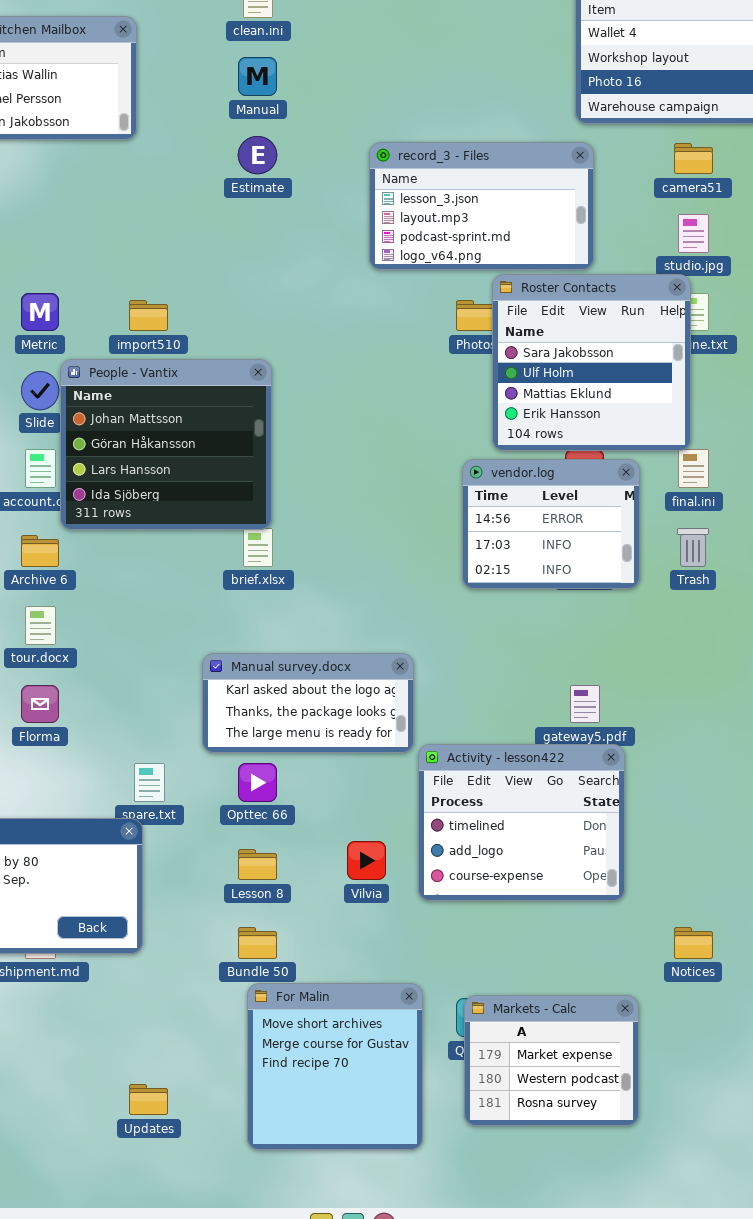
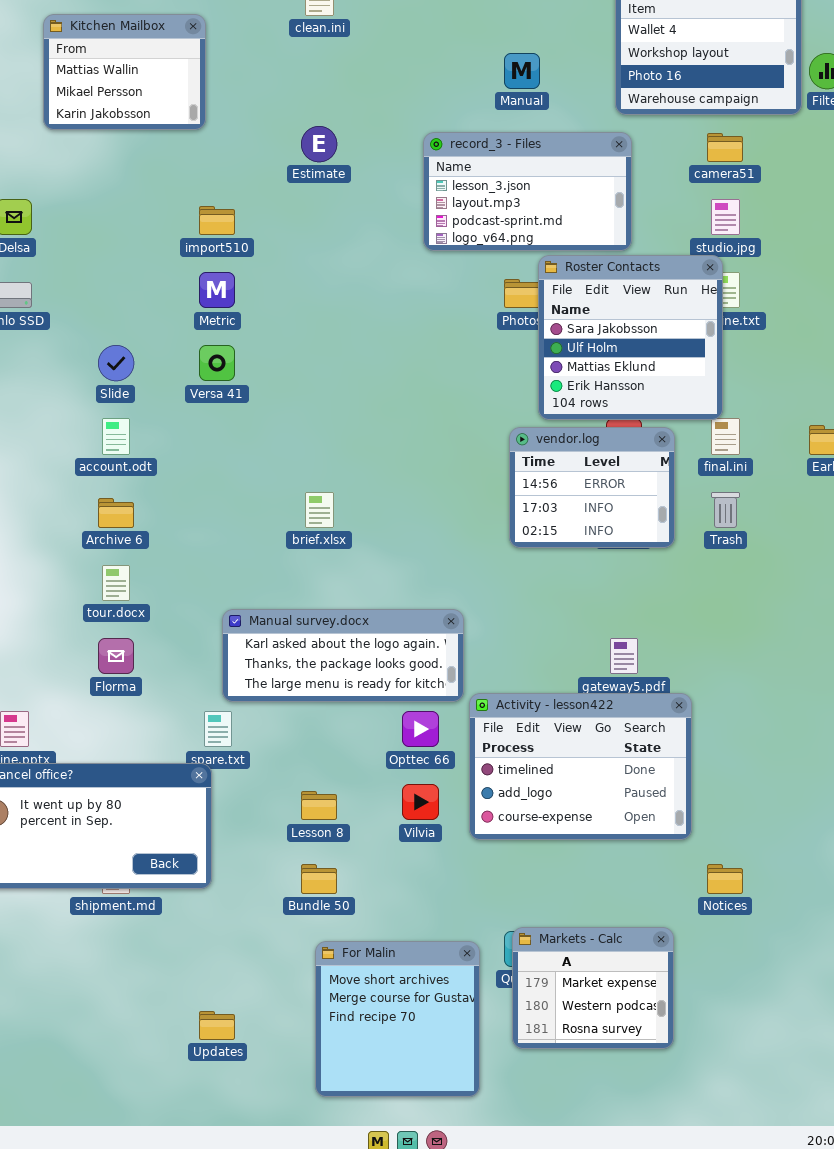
Manual: [238,57,277,96] -> [504,53,540,89], moved
Metric: [21,293,59,331] -> [199,272,235,308], moved
import510: [129,300,168,331] -> [199,206,235,235], moved
People - Vantix: [60,359,272,530] -> none, closed
Manual survey.docx: [202,653,414,753] -> [222,609,464,702], resized
Activity - lesson422: [418,744,625,901] -> [469,693,692,840], resized
Opttec 66: [238,763,277,802] -> [402,711,439,747], moved
For Malin: [247,983,423,1150] -> [315,941,480,1097], moved

